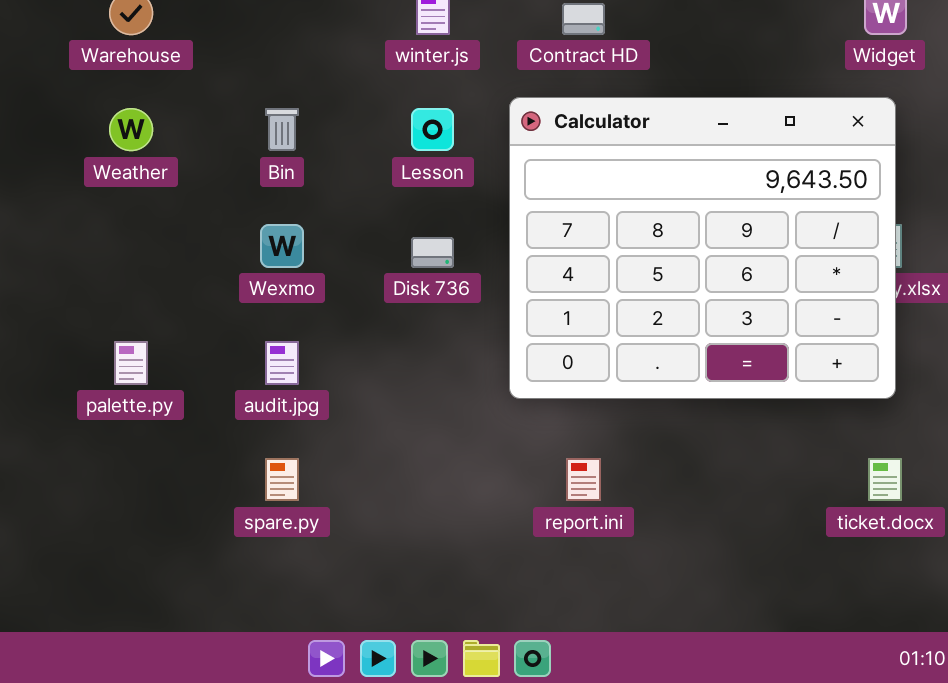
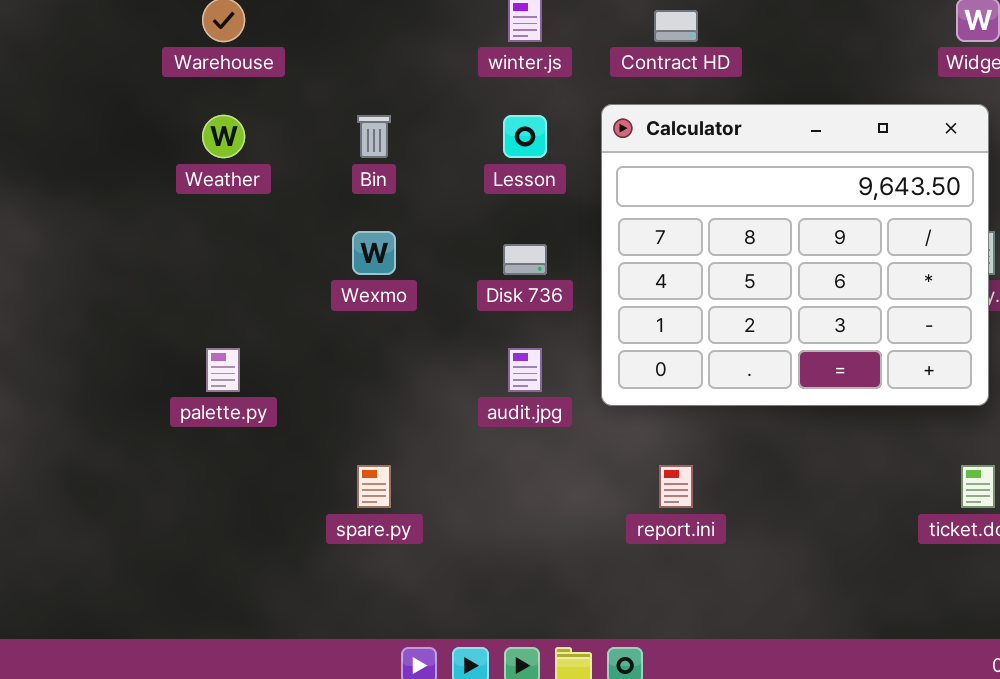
audit.jpg: [265,341,299,385] -> [508,348,542,392], moved

